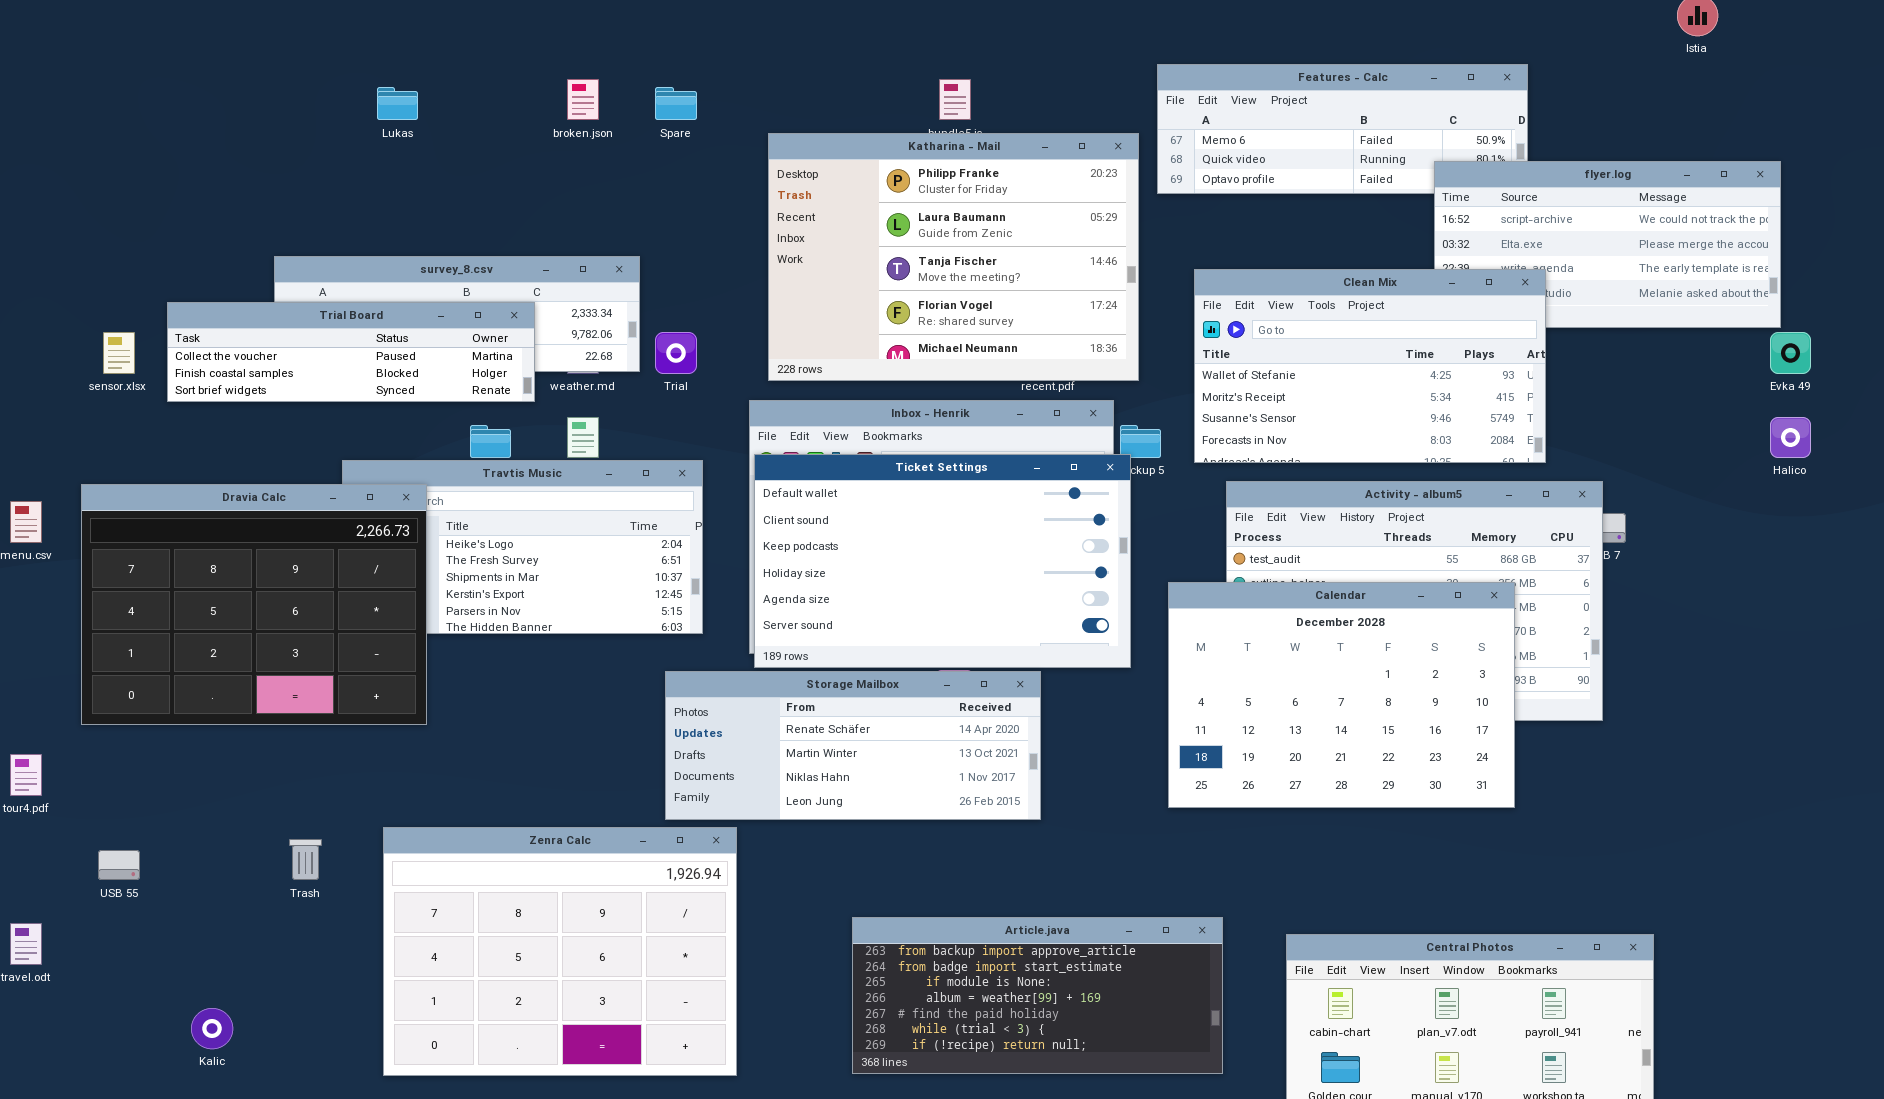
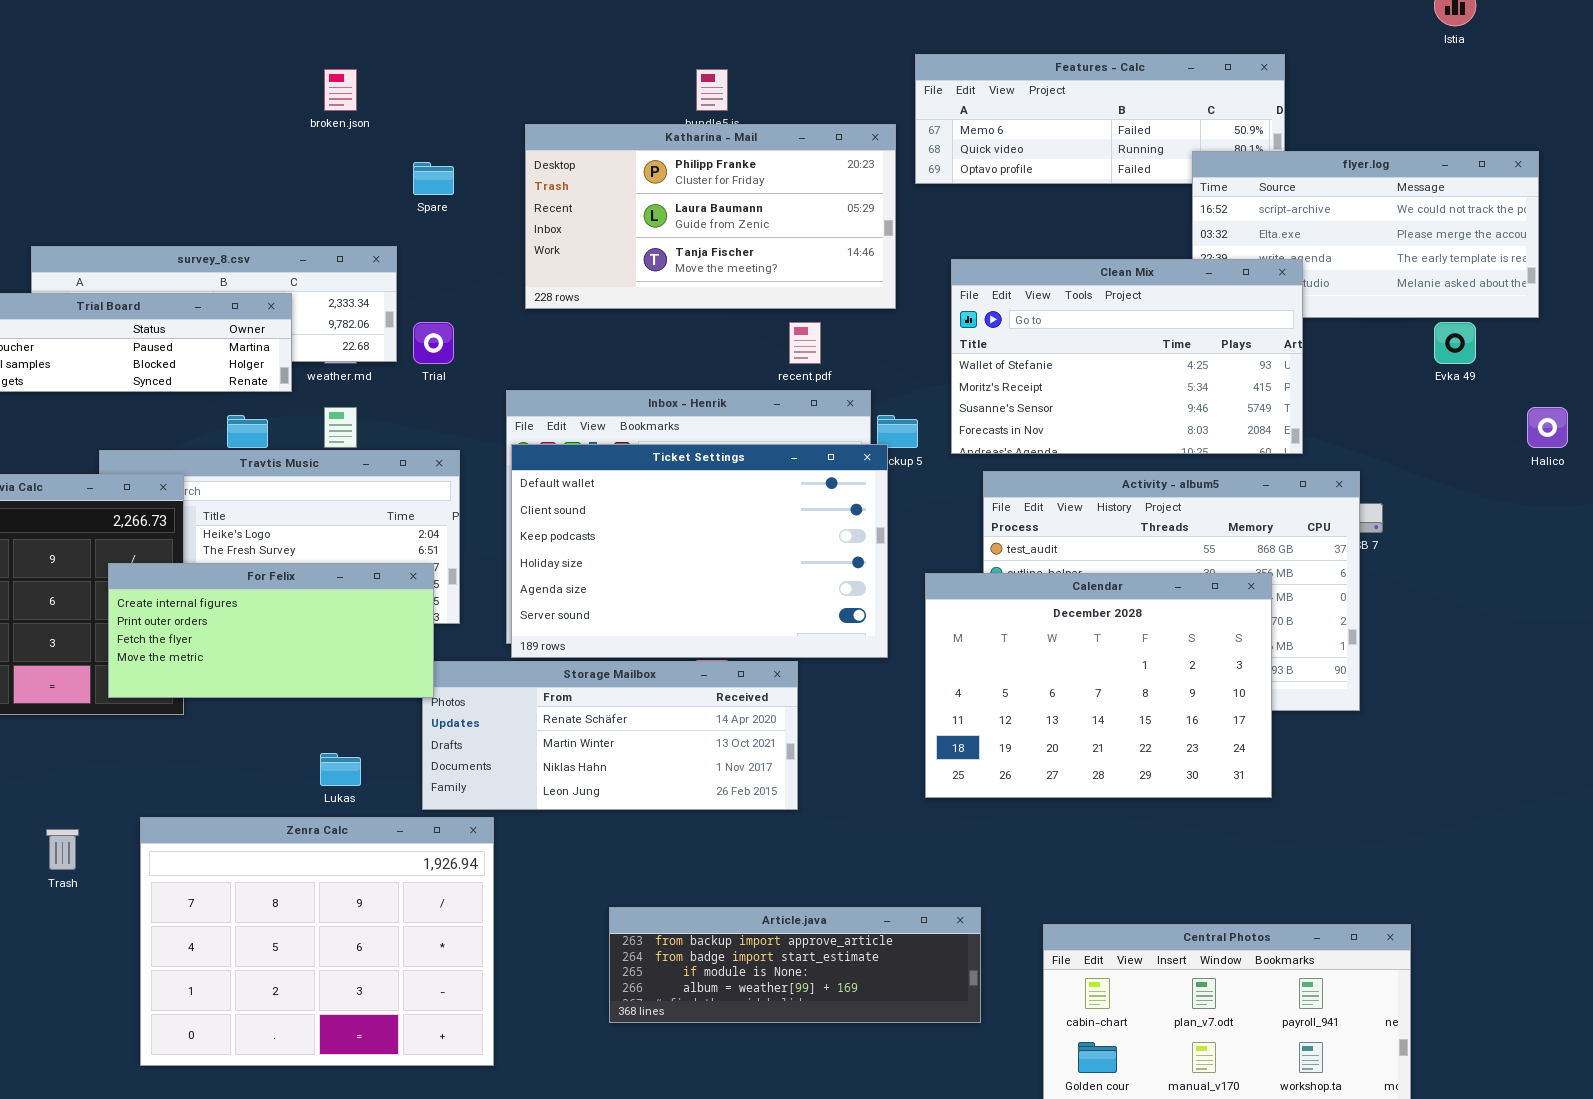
Lukas: [377,87,418,120] -> [320,753,361,786], moved
Spare: [655,87,697,120] -> [413,162,454,195], moved
Katharina - Mail: [768,133,1139,381] -> [525,124,896,309], resized
Evka 49: [1770,332,1811,374] -> [1434,322,1476,364], moved
For Felix: none -> [108,563,434,698], opened
Article.java: [852,917,1223,1074] -> [609,907,981,1023], resized

